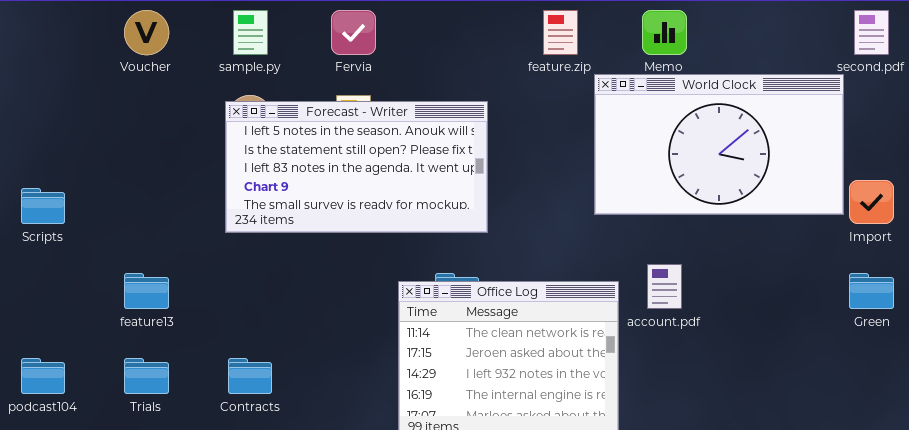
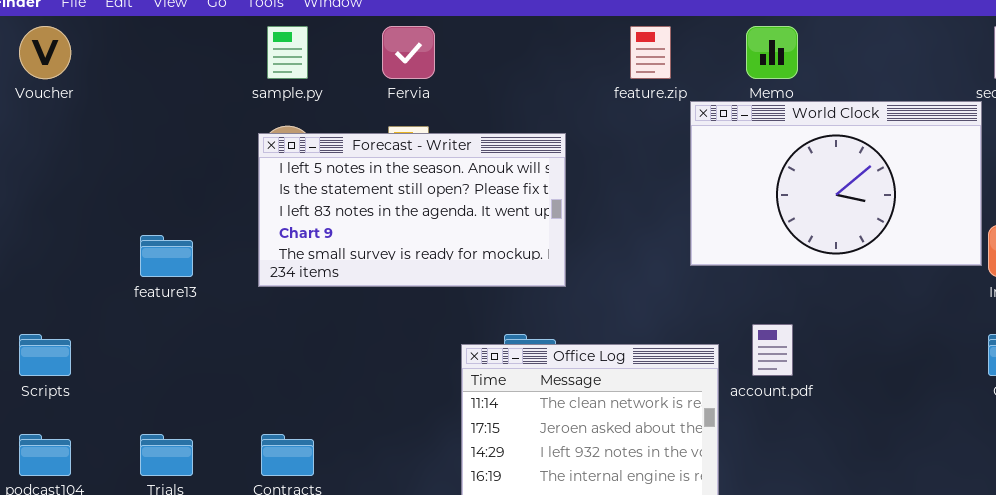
Voucher: [124,10,169,55] -> [19,26,71,79], moved
Scripts: [21,188,65,224] -> [19,334,71,376], moved
feature13: [124,273,169,309] -> [140,235,193,277], moved

